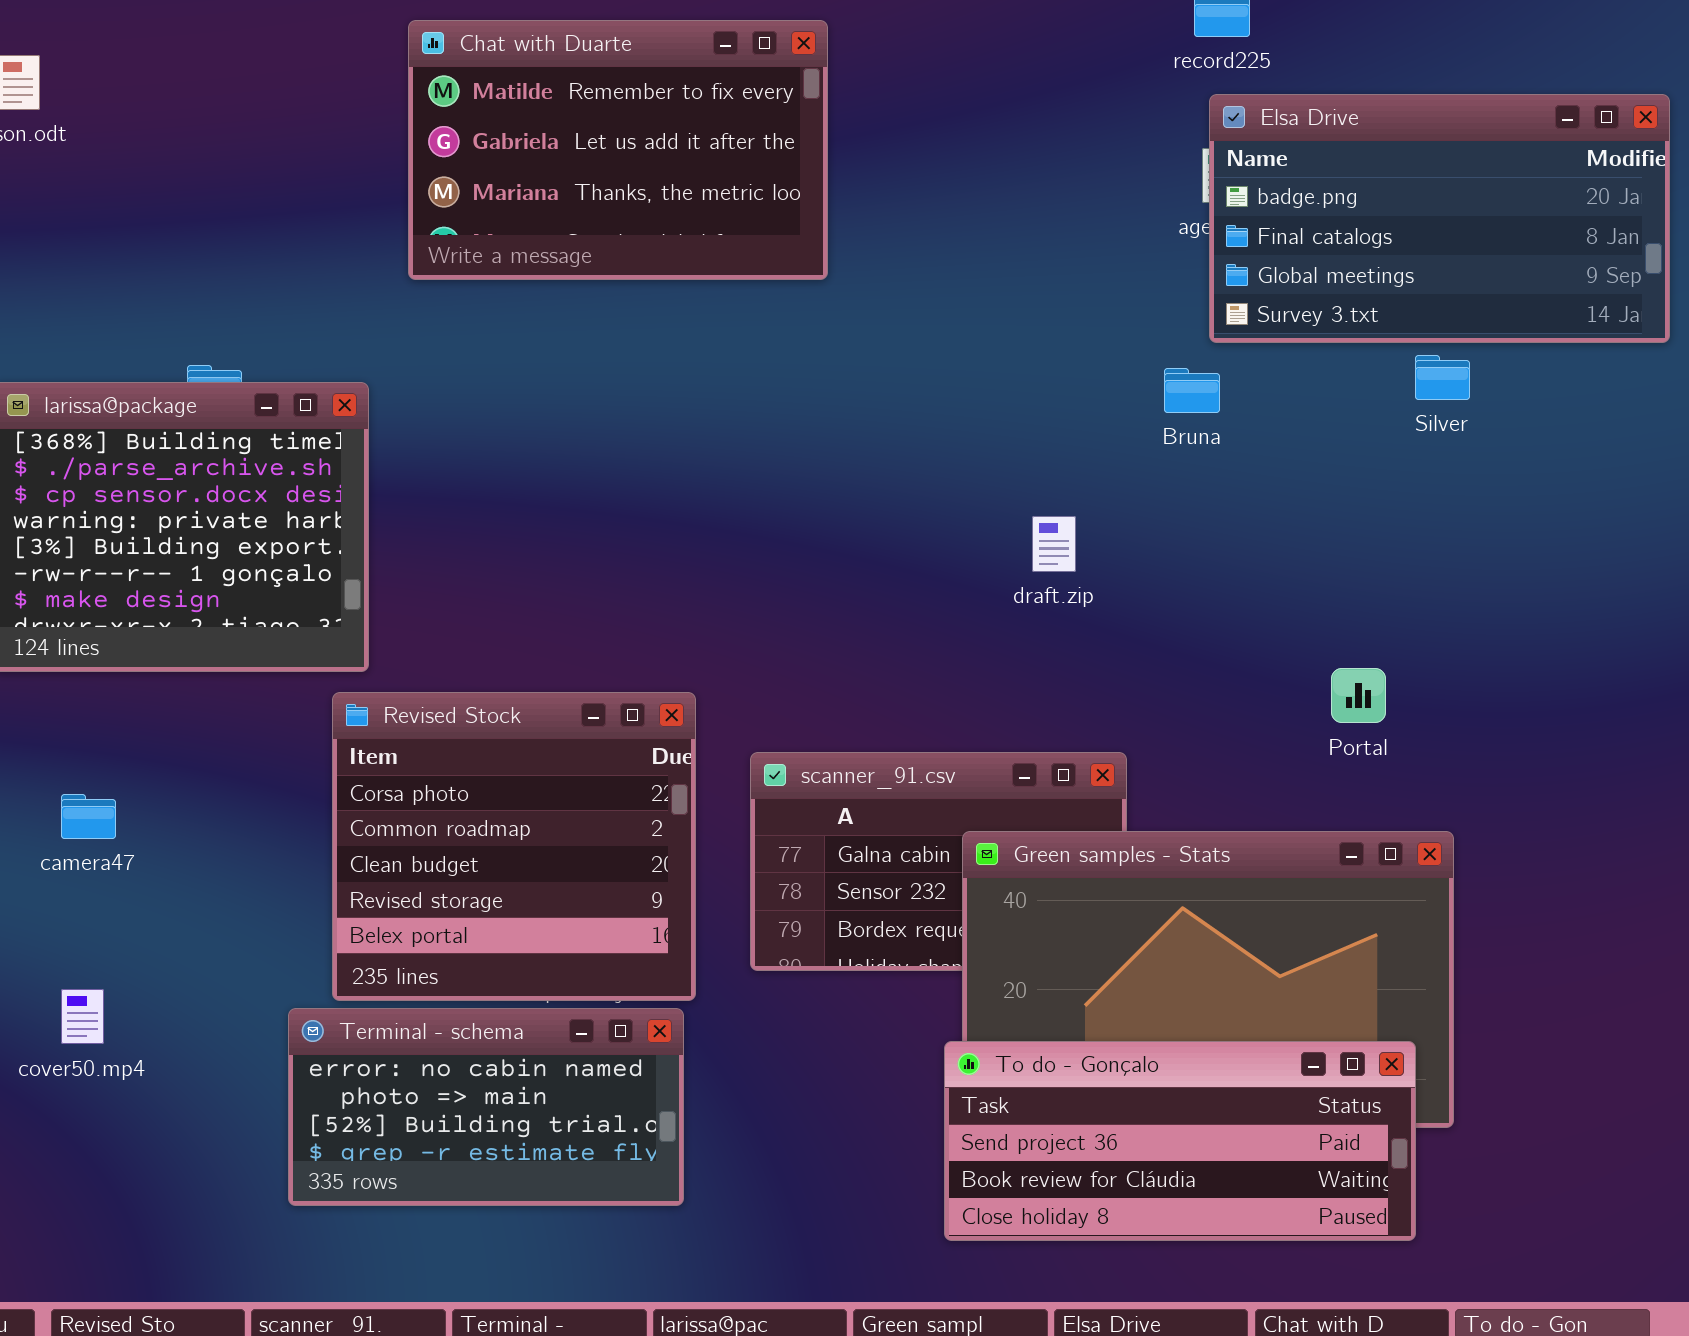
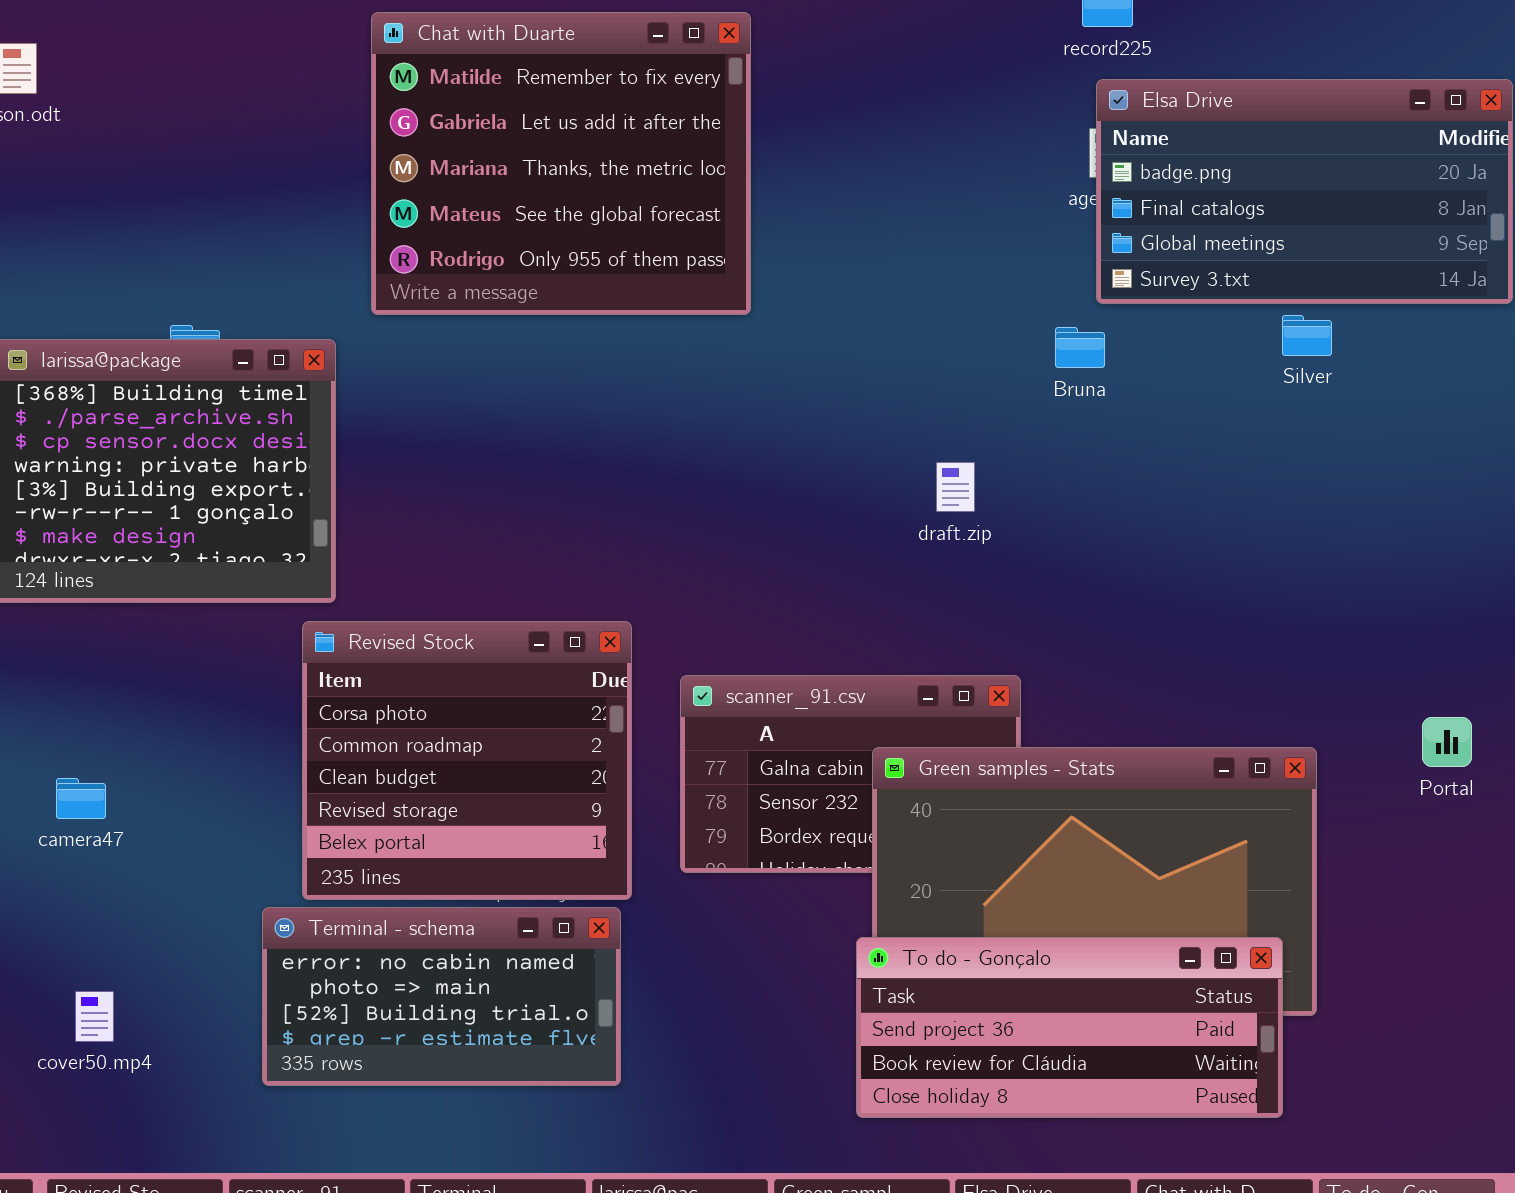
Chat with Duarte: [408,20,828,280] -> [371,12,751,315], resized
Portal: [1331,668,1386,723] -> [1422,717,1472,767], moved
camera47: [61,794,116,839] -> [56,778,106,819], moved
cover50.mp4: [61,989,104,1044] -> [75,991,114,1042], moved

